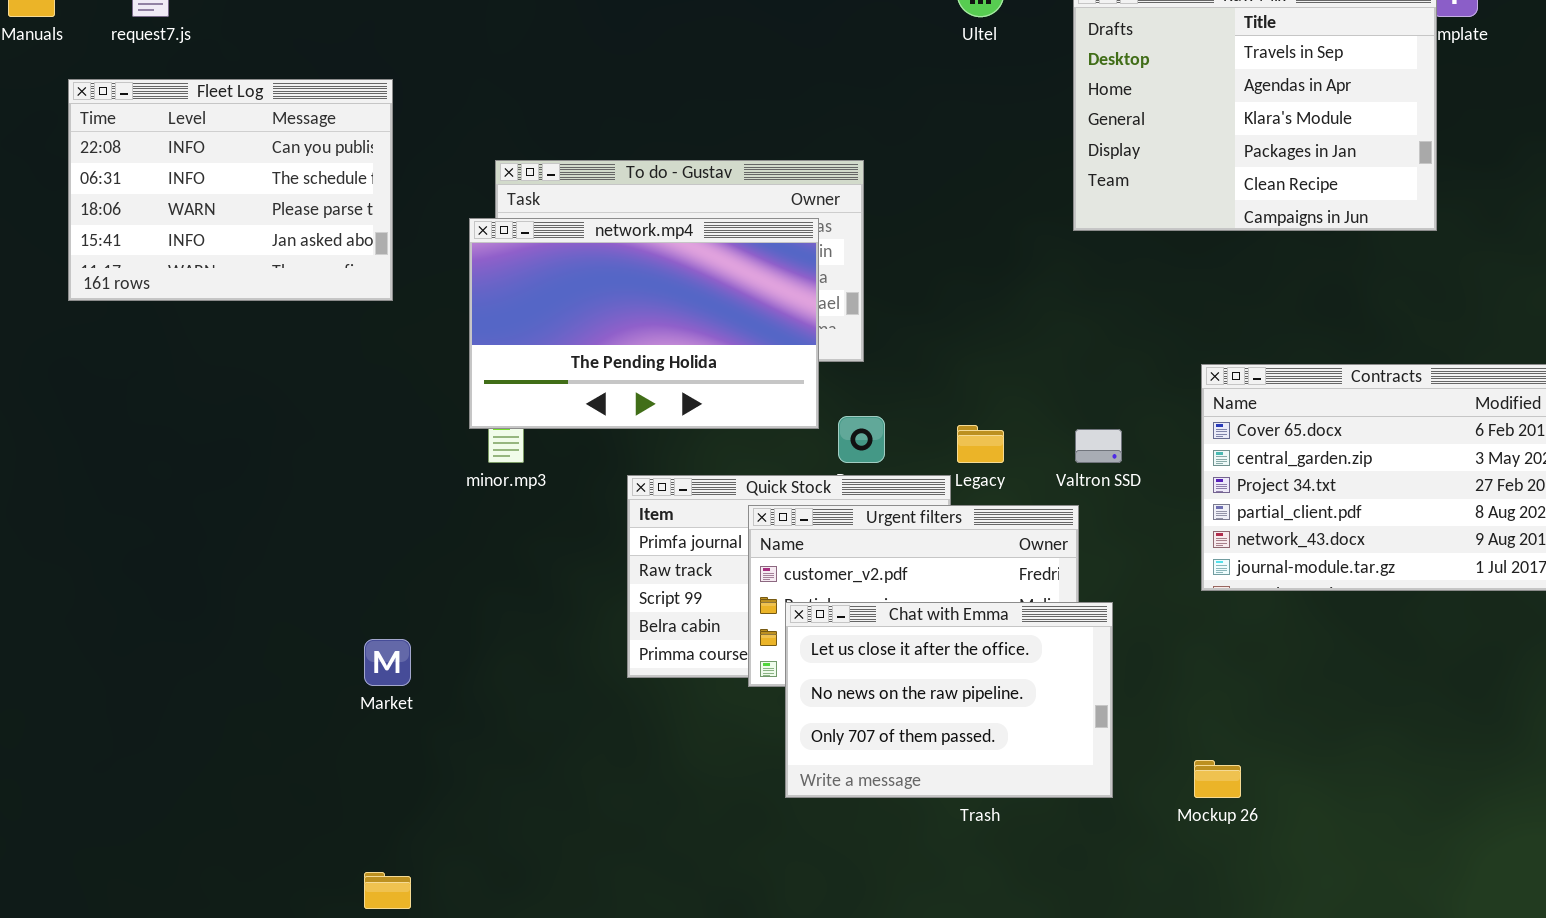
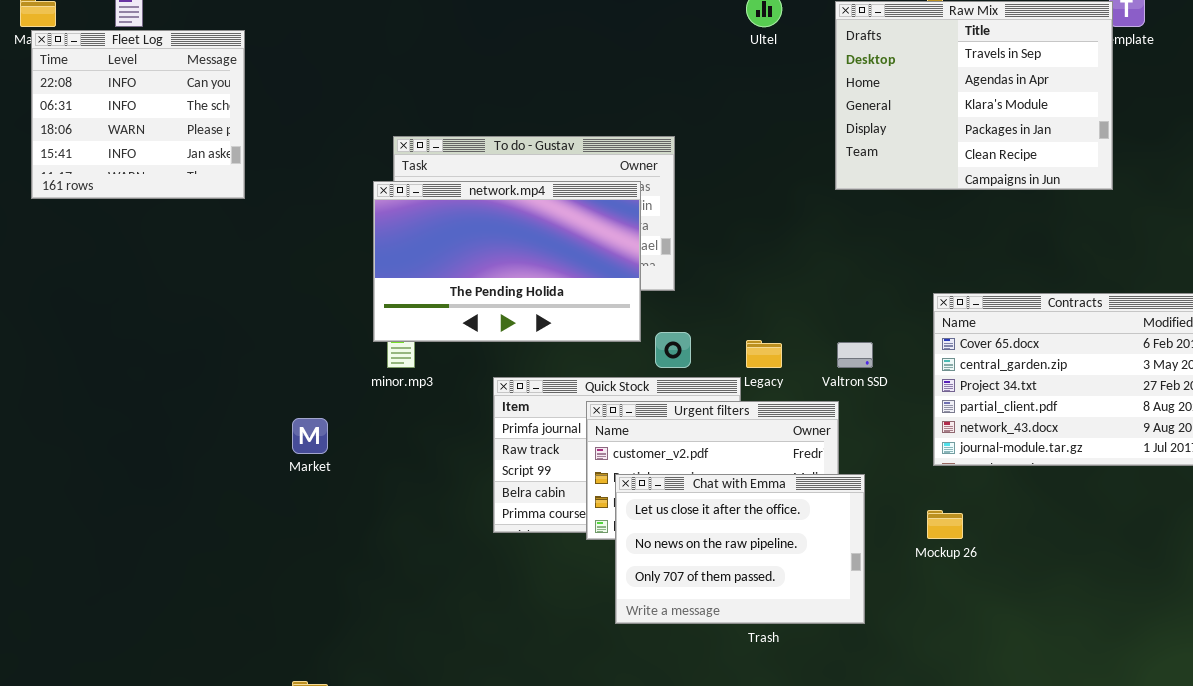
Fleet Log: [68,79,393,301] -> [31,30,245,199], moved, resized
Market: [364,639,411,686] -> [292,418,328,454], moved
Mockup 26: [1194,760,1241,798] -> [927,510,963,539], moved

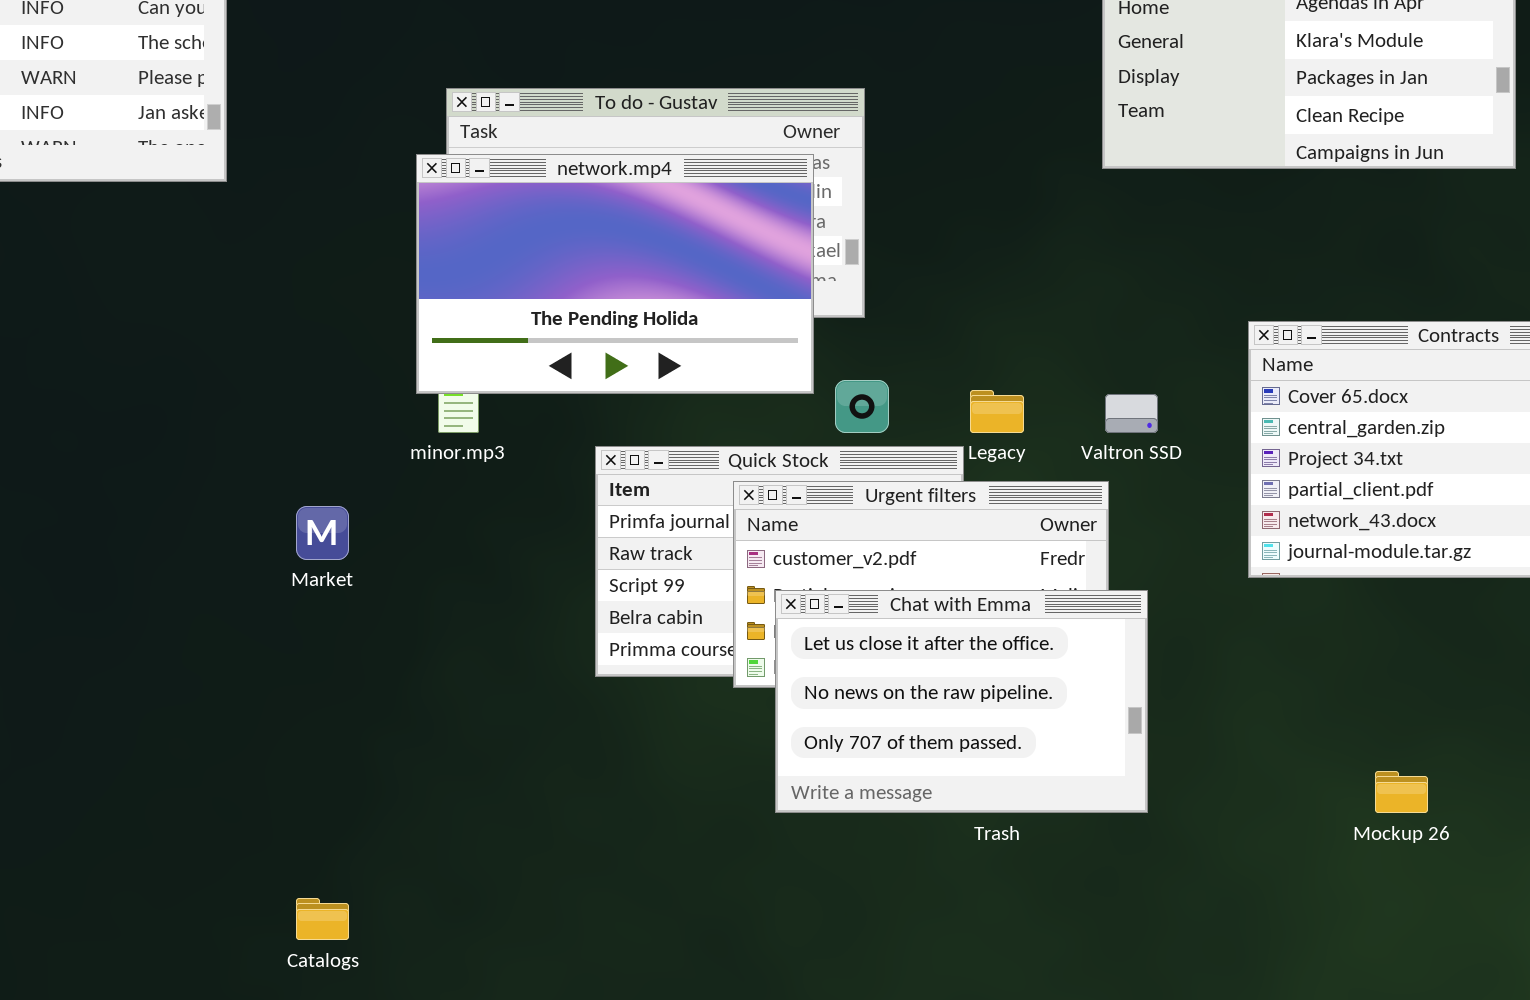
Mockup 26: [927,510,963,539] -> [1375,771,1428,813], moved

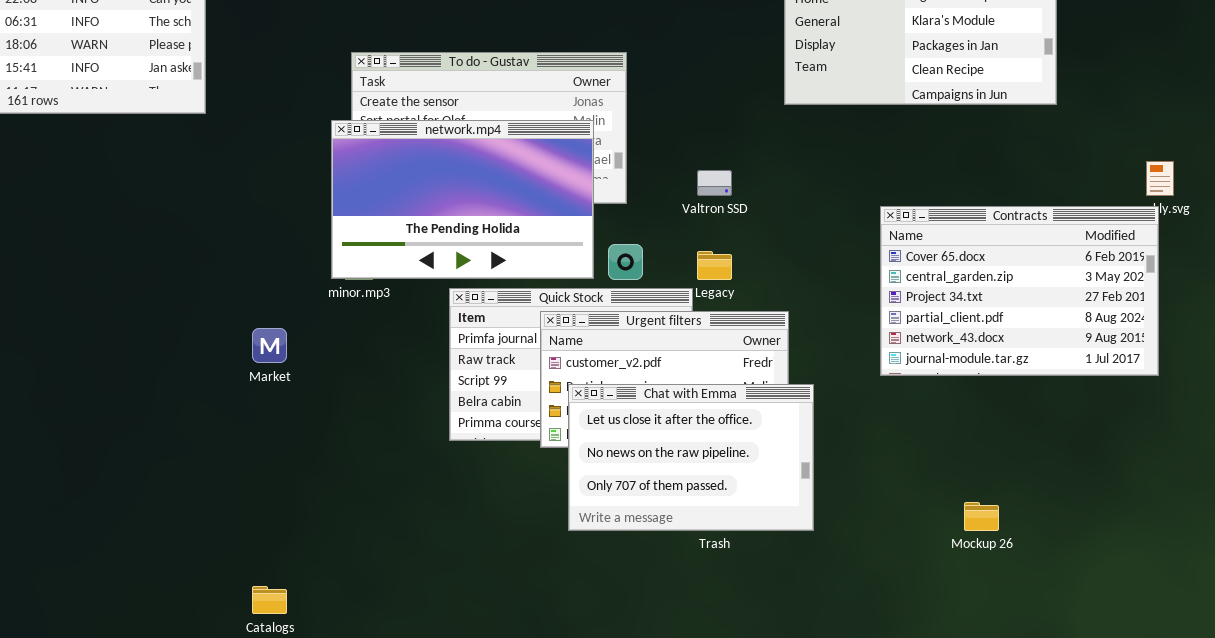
network.mp4: [416,154,814,394] -> [331,120,594,279], moved
Valtron SSD: [1105,394,1158,433] -> [697,170,732,196], moved

